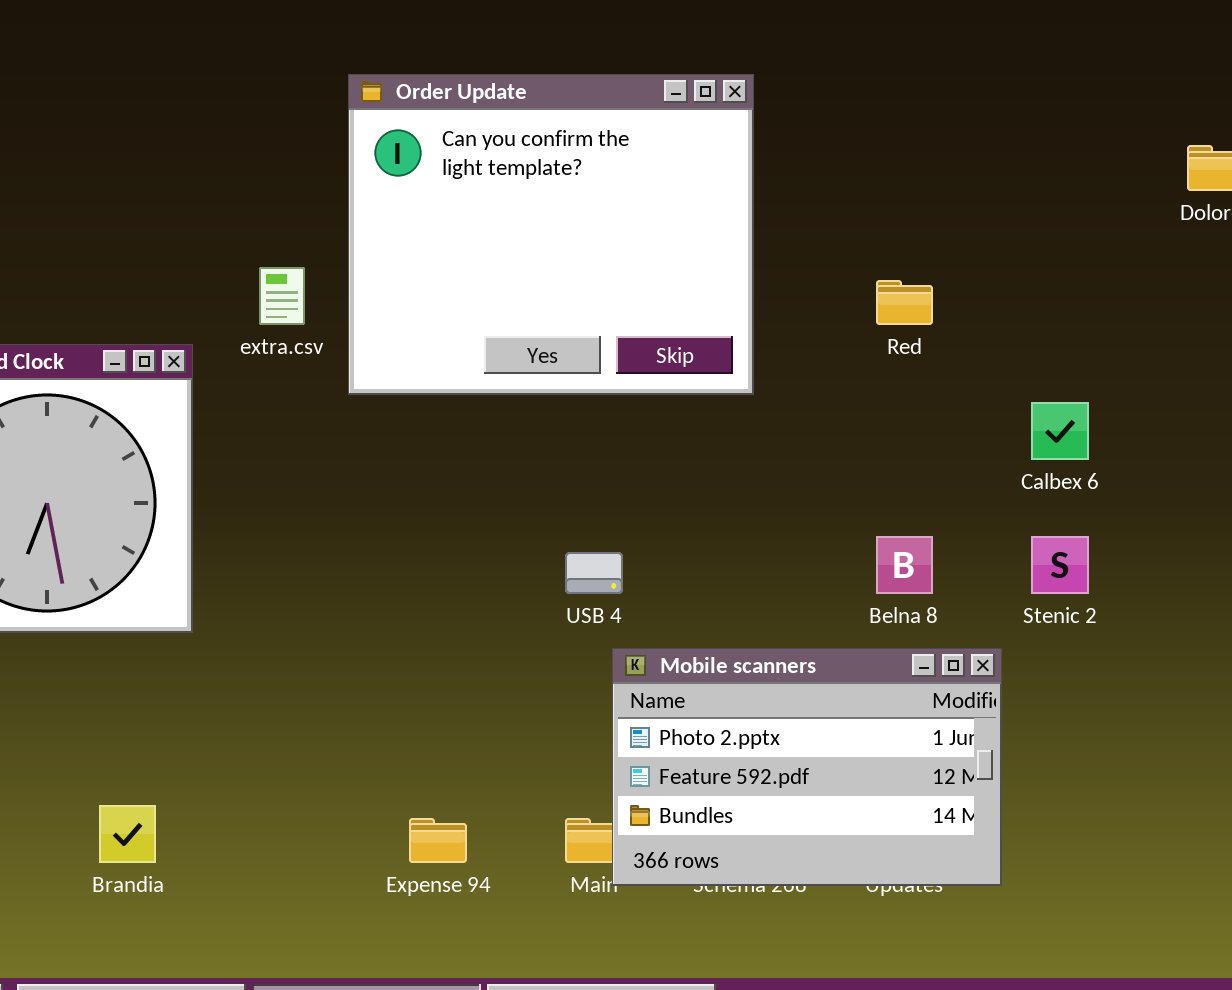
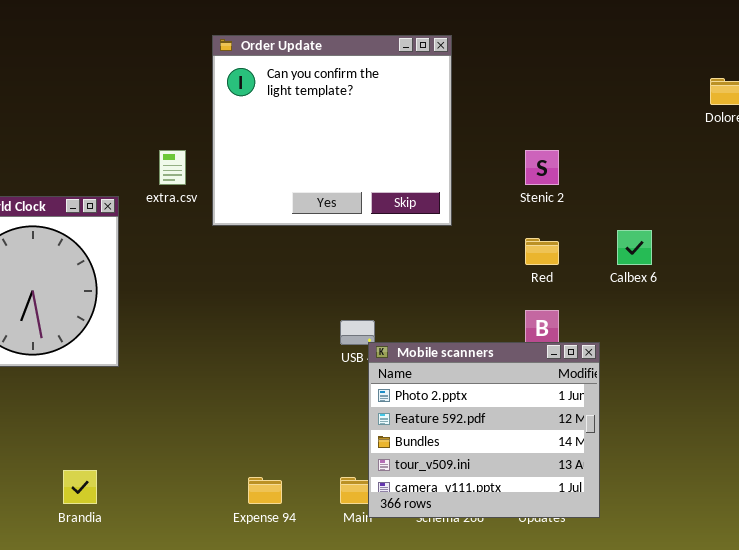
Red: [876,280,933,325] -> [525,238,559,265], moved
Stenic 2: [1031,536,1089,594] -> [525,150,559,185], moved
Mobile scanners: [612,648,1002,886] -> [368,342,600,518], resized

